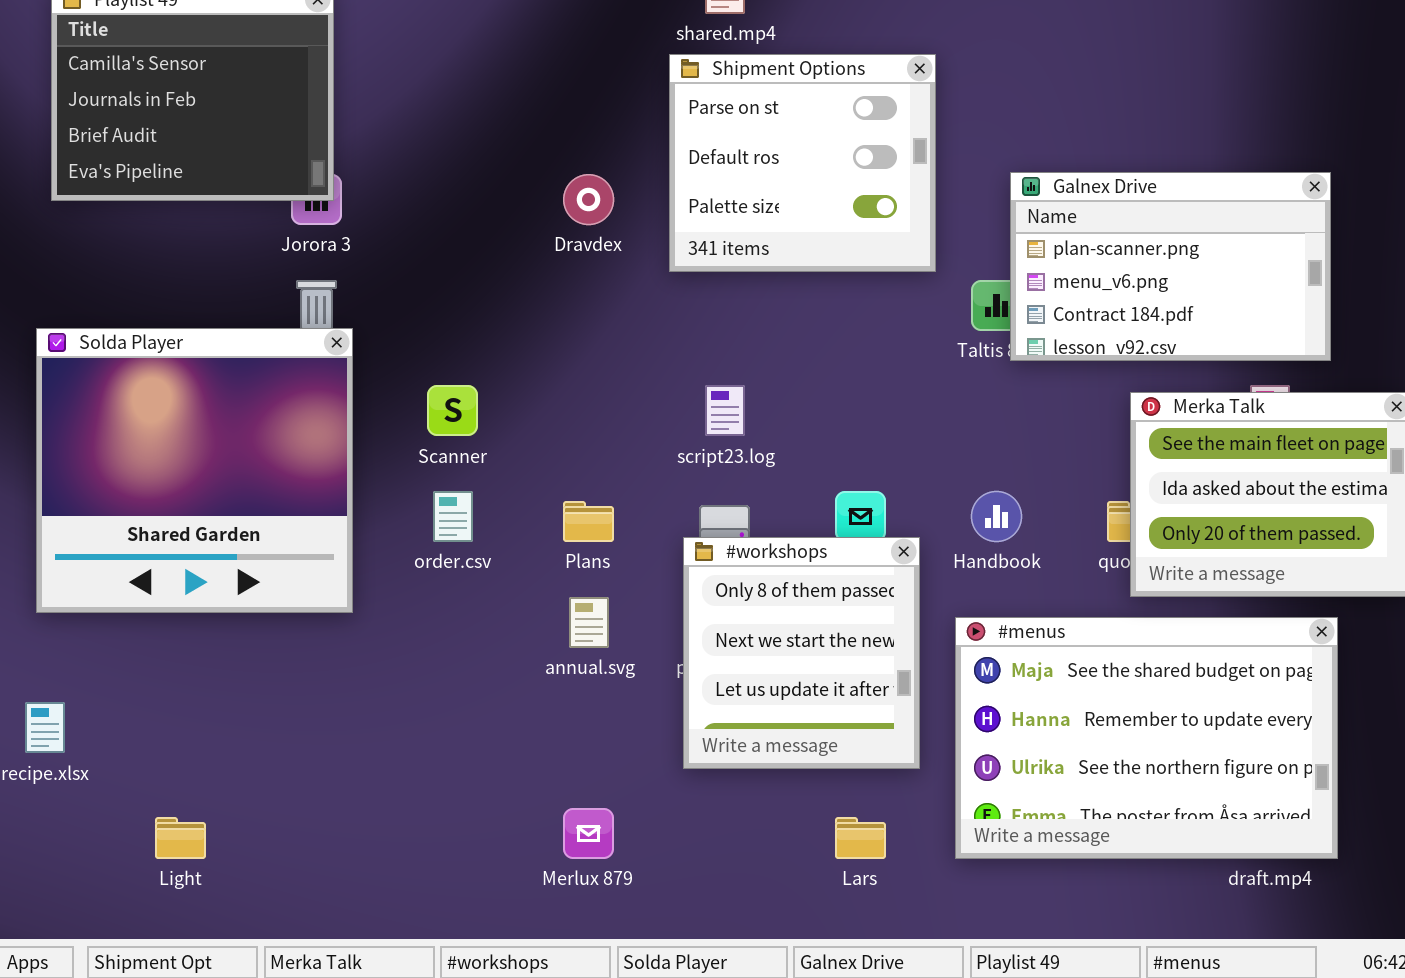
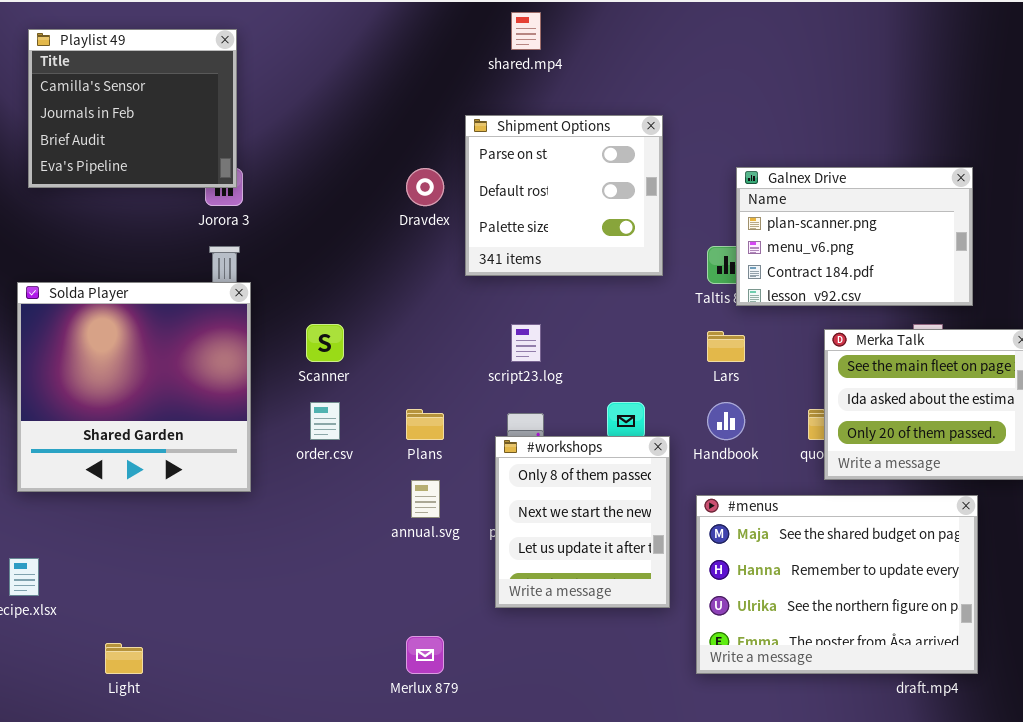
Shipment Options: [669,54,936,272] -> [465,115,663,276], moved
Lars: [835,817,886,859] -> [707,331,745,362], moved

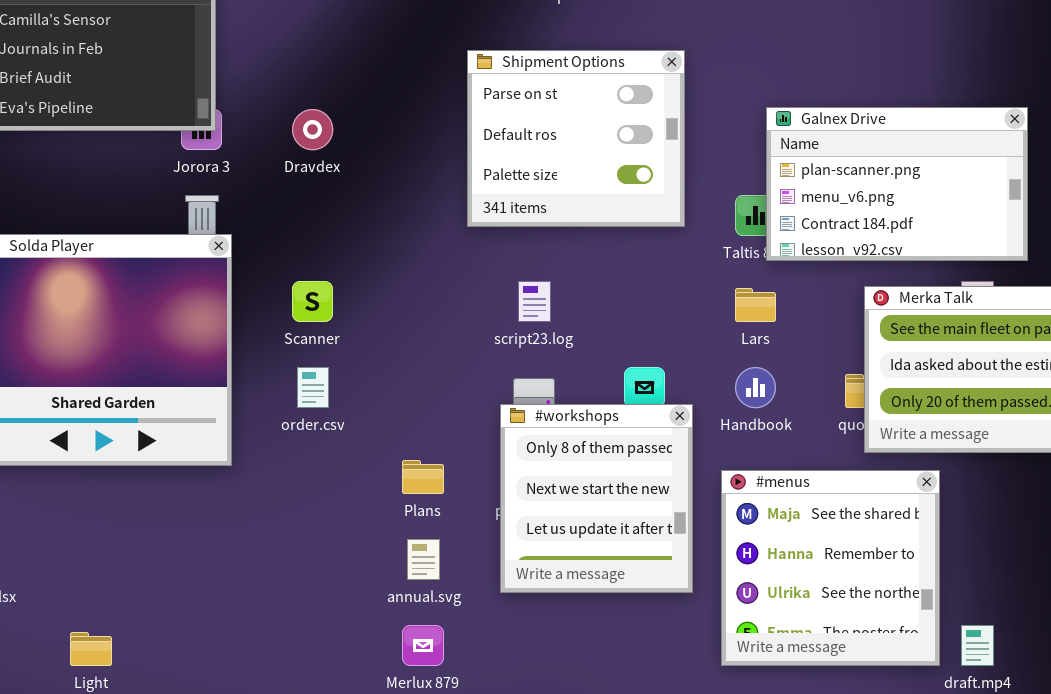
Dravdex: [406,168,444,206] -> [292,109,333,150], moved
Plans: [406,409,444,440] -> [402,460,444,494], moved
annual.svg: [411,480,440,518] -> [407,539,440,580], moved
#menus: [696,495,978,674] -> [721,470,940,666], resized

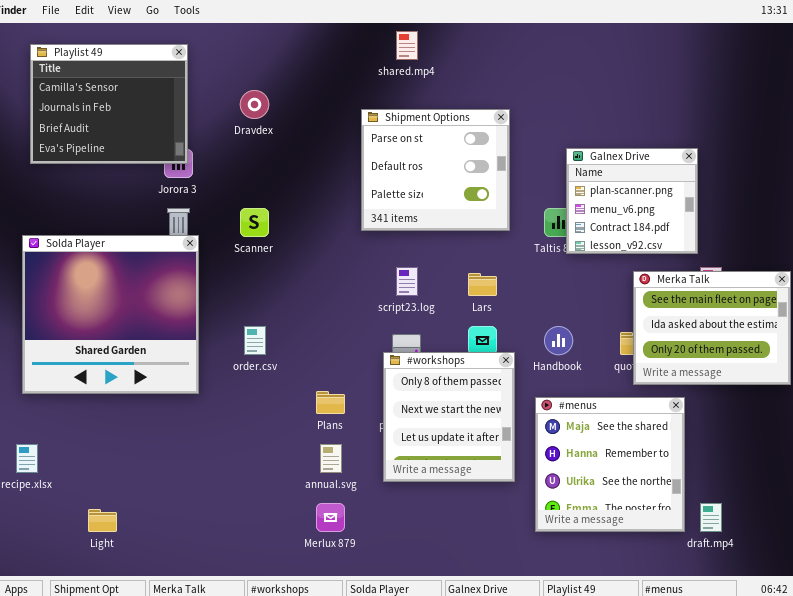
Galnex Drive: [766,107,1028,261] -> [566,148,698,254], resized
Dravdex: [292,109,333,150] -> [240,90,269,119], moved
Scanner: [292,281,333,322] -> [240,208,269,237], moved
Lars: [735,288,776,322] -> [468,273,497,296], moved

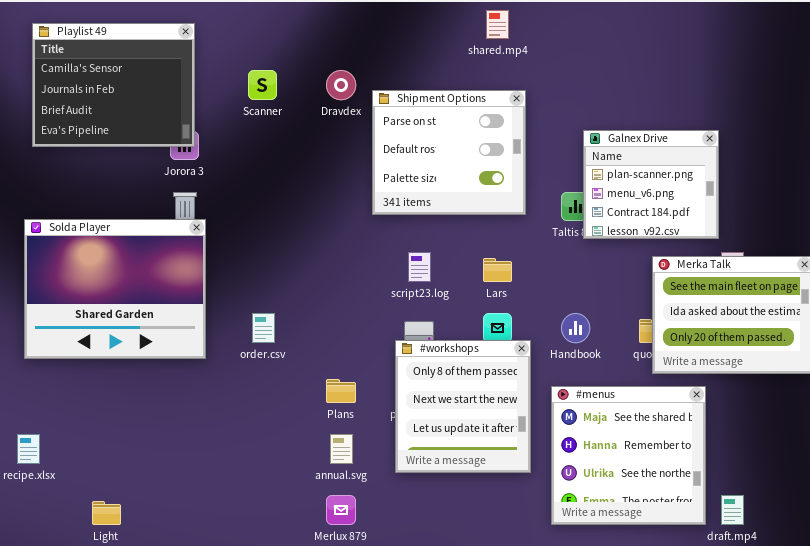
shared.mp4: [396,31,418,60] -> [486,10,509,39], moved
Dravdex: [240,90,269,119] -> [326,70,356,100], moved
Scanner: [240,208,269,237] -> [248,70,277,100], moved
Solda Player: [22,235,199,394] -> [24,219,206,359], resized

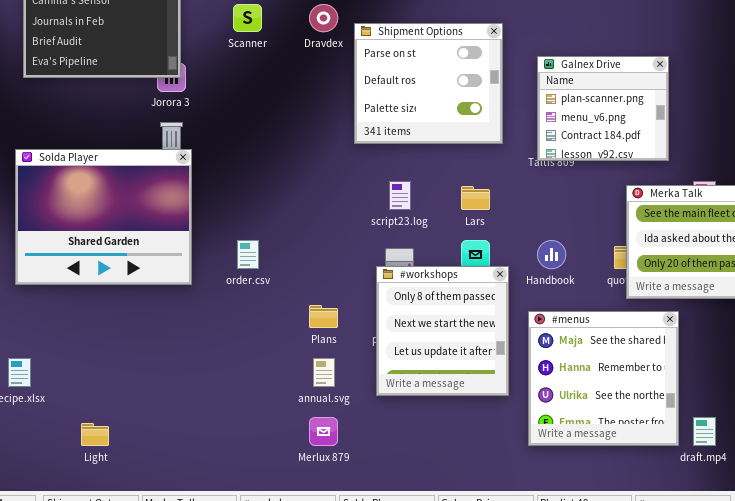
Galnex Drive: [583,130,719,239] -> [537,56,669,161], moved

